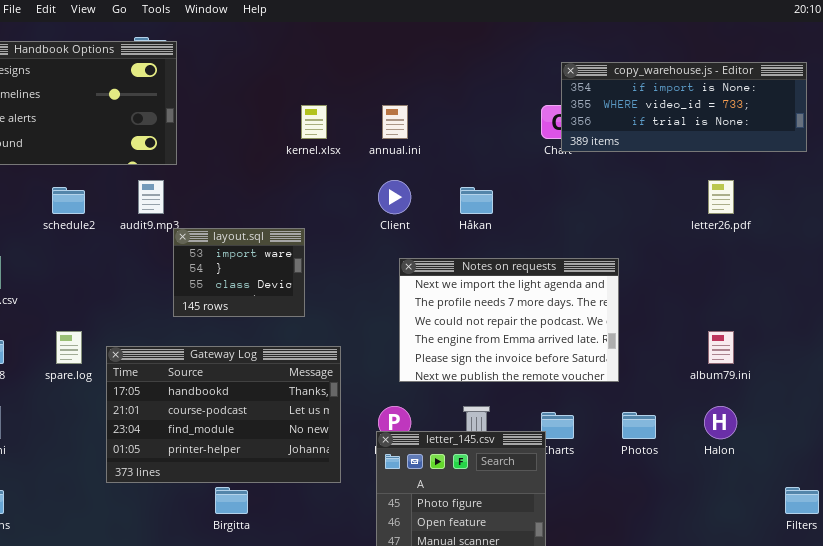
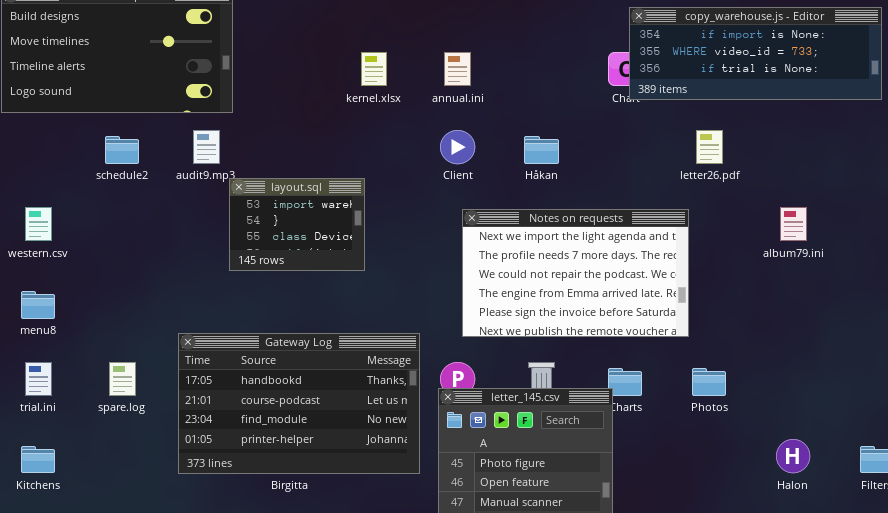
letter26.pdf: [708,180,734,214] -> [696,130,723,164], moved
spare.log: [56,331,82,364] -> [109,362,136,396], moved
album79.ini: [708,331,734,364] -> [780,207,807,241], moved
Gateway Log: [106,346,341,483] -> [178,333,420,474], moved
Halon: [704,406,737,439] -> [776,439,810,473], moved

